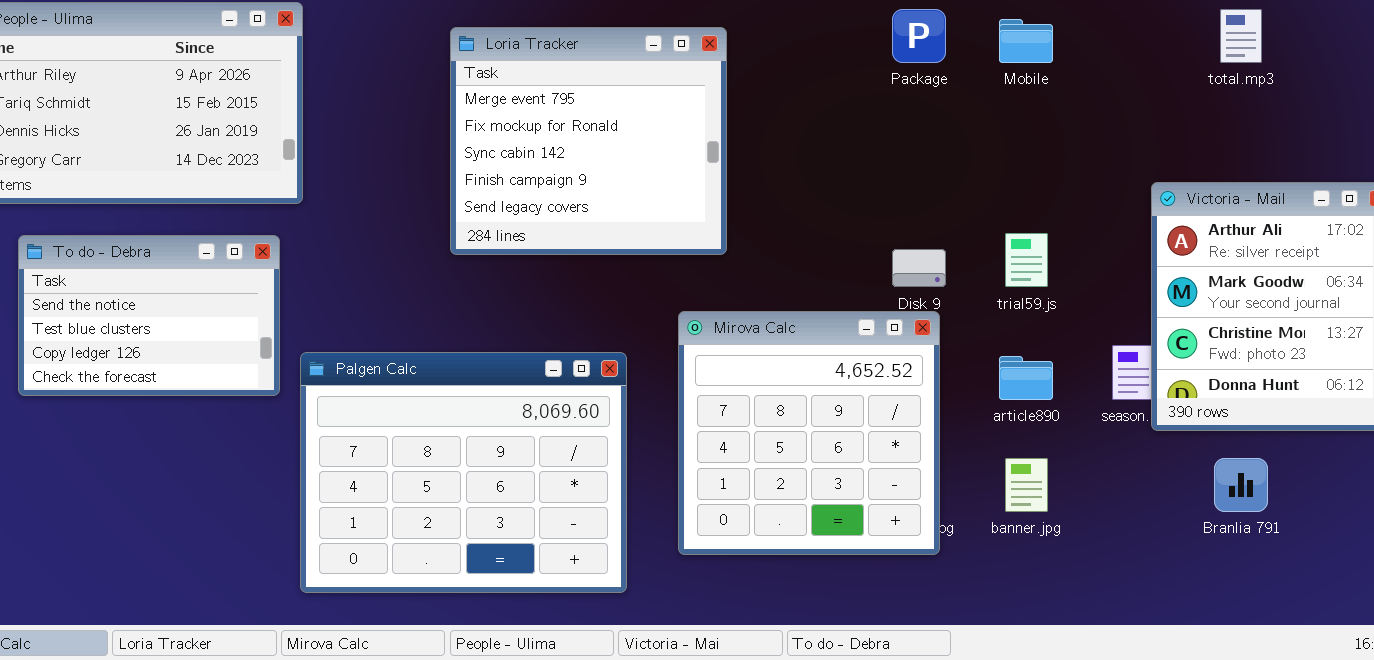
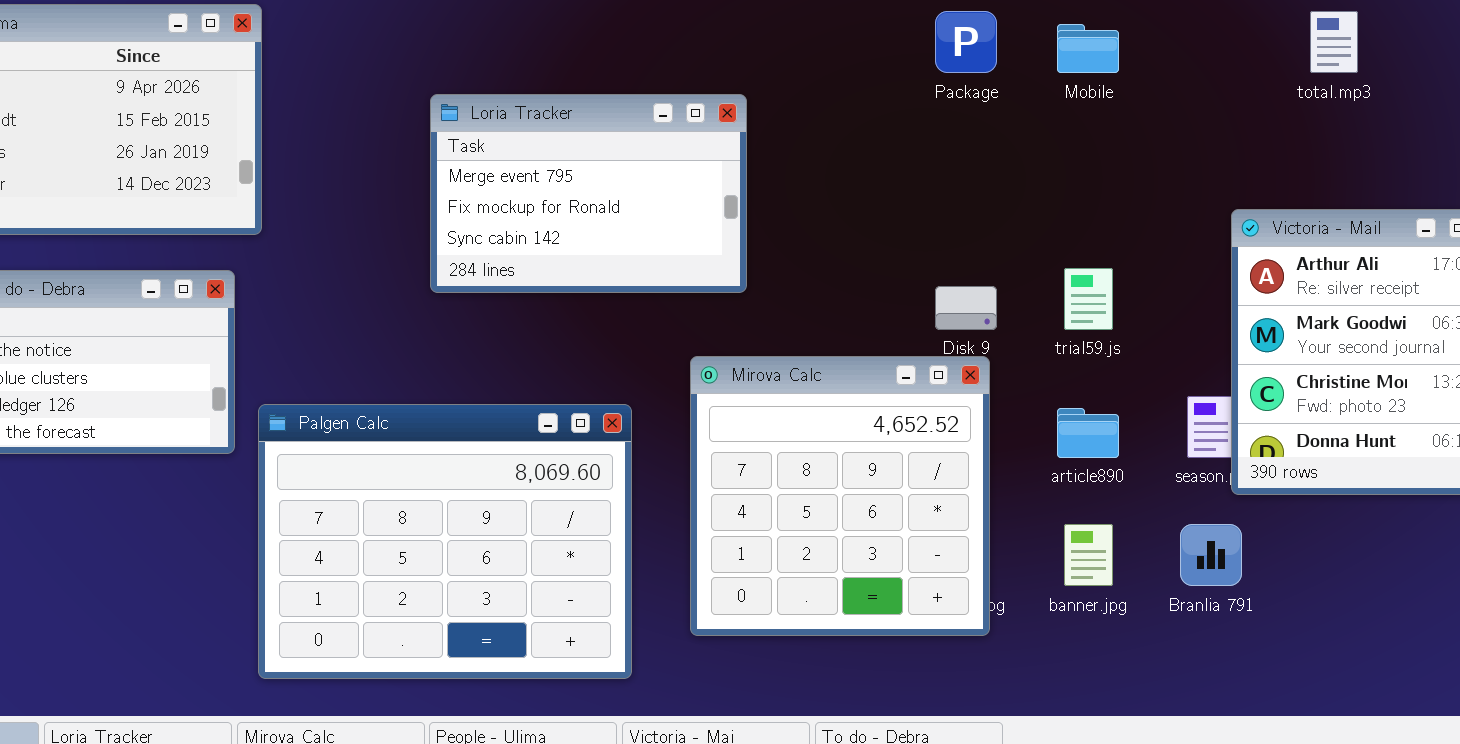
Loria Tracker: [450,27,727,255] -> [430,94,747,293], resized
Branlia 791: [1214,458,1268,512] -> [1180,524,1242,586], moved

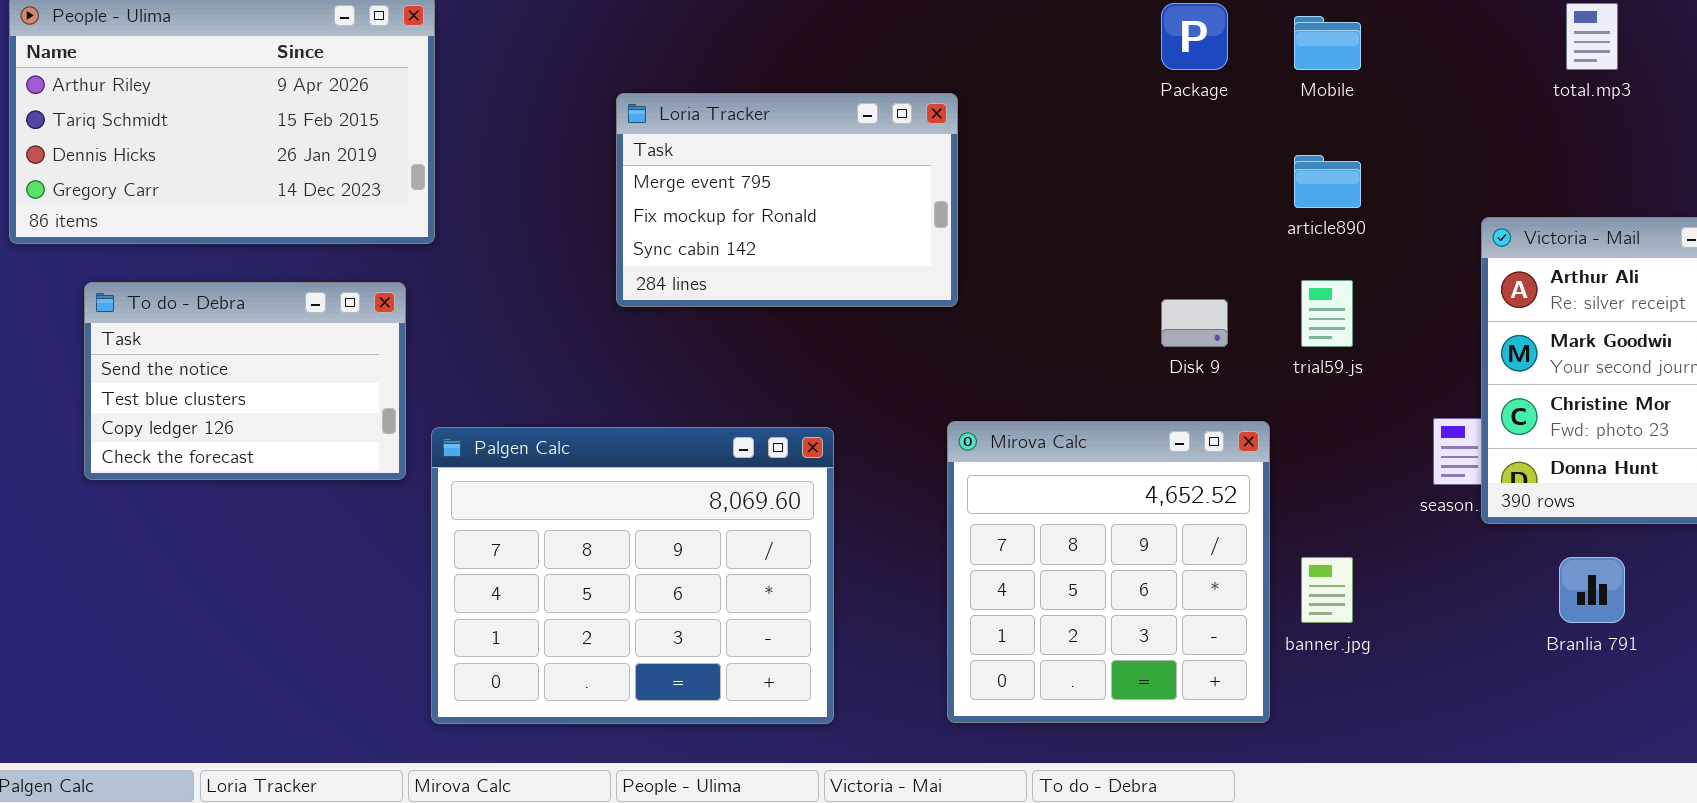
Mirova Calc: [690,356,990,636] -> [947,421,1270,723], moved
article890: [1057,408,1119,458] -> [1294,155,1361,208], moved
Branlia 791: [1180,524,1242,586] -> [1559,557,1625,623], moved

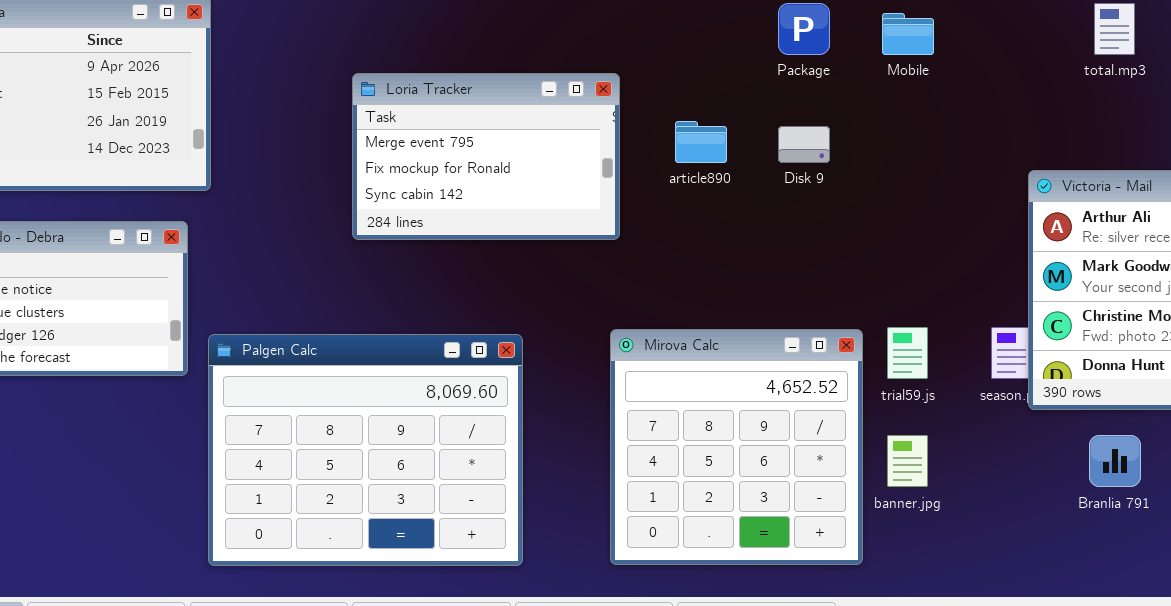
article890: [1294,155,1361,208] -> [675,121,727,163], moved
trial59.js: [1301,280,1353,347] -> [887,327,928,379], moved
Disk 9: [1161,299,1228,347] -> [778,126,830,163], moved

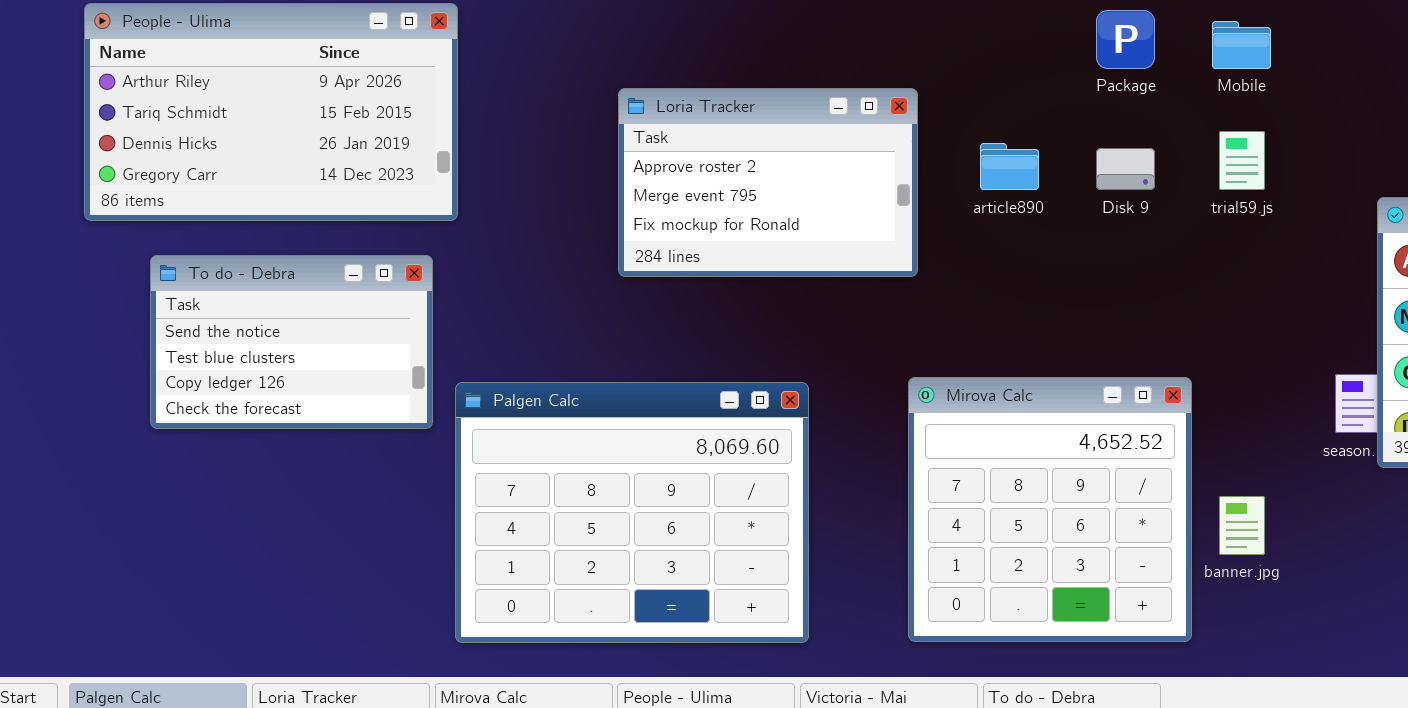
Loria Tracker: [352,73,620,240] -> [618,88,918,277], scrolled up 1 row
trial59.js: [887,327,928,379] -> [1219,131,1265,190], moved

